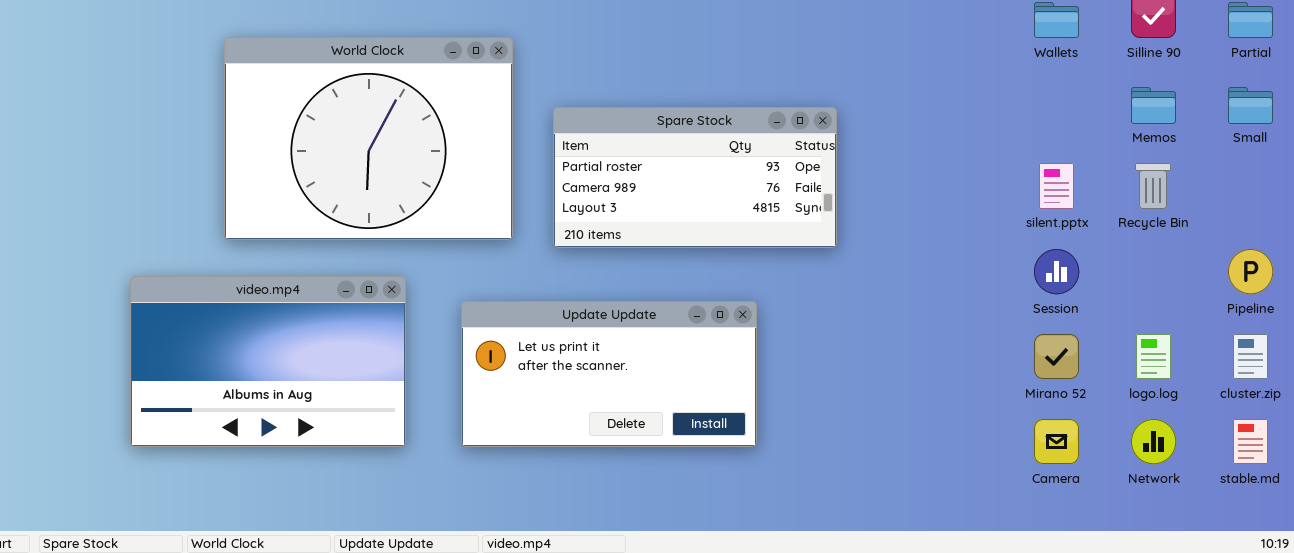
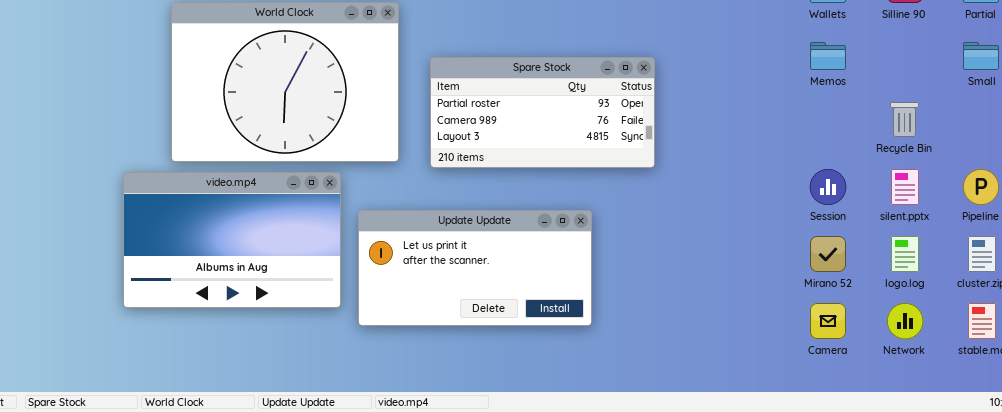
Memos: [1131,87,1176,124] -> [810,42,846,70], moved
silent.pptx: [1039,163,1074,209] -> [891,169,919,205], moved
video.mp4: [130,276,406,447] -> [123,172,341,308], moved

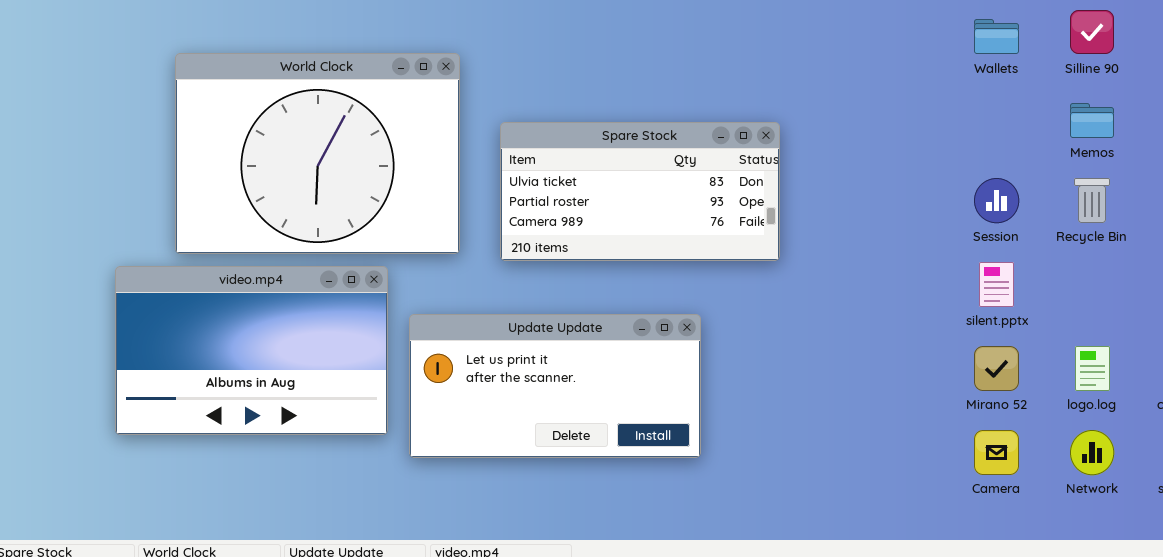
Memos: [810,42,846,70] -> [1070,103,1114,138], moved
Spare Stock: [430,57,655,168] -> [500,122,780,261], scrolled up 1 row
Session: [810,169,846,205] -> [974,178,1019,223], moved
silent.pptx: [891,169,919,205] -> [979,262,1014,307], moved

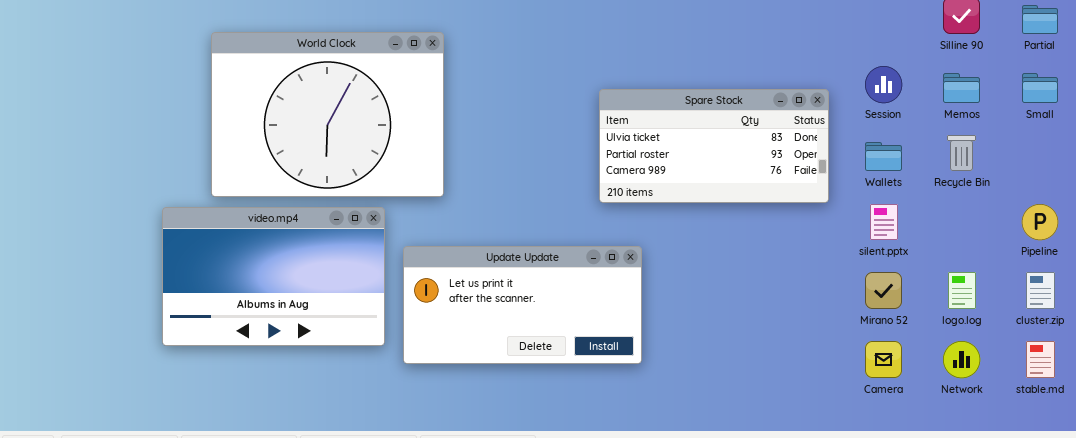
Wallets: [974,19,1019,54] -> [865,142,902,171], moved
Spare Stock: [500,122,780,261] -> [599,89,829,203], moved
Session: [974,178,1019,223] -> [865,66,902,103], moved

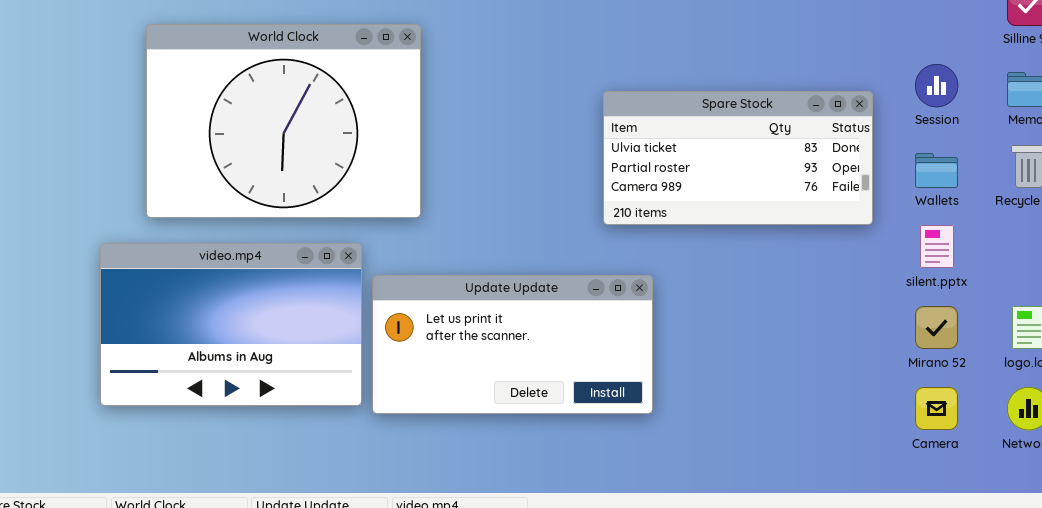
video.mp4: [162,207,385,346] -> [100,243,362,406], moved

